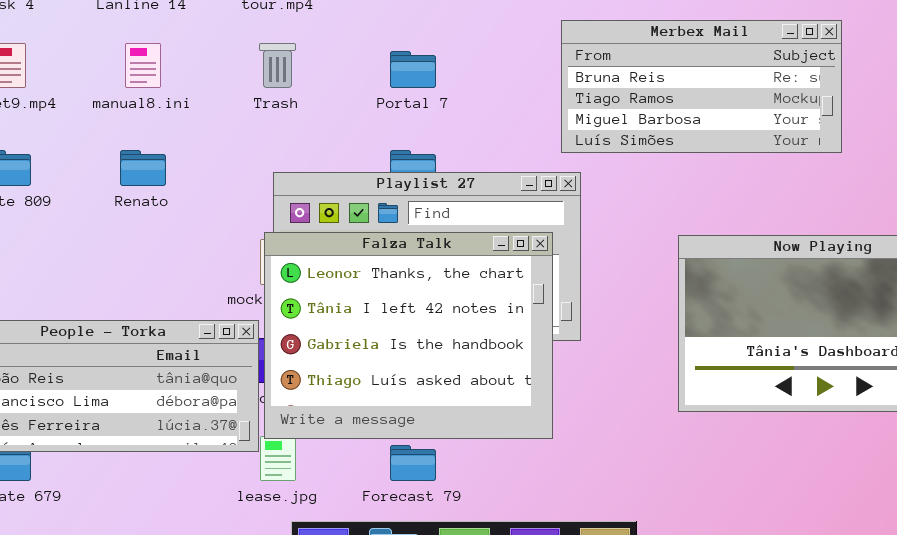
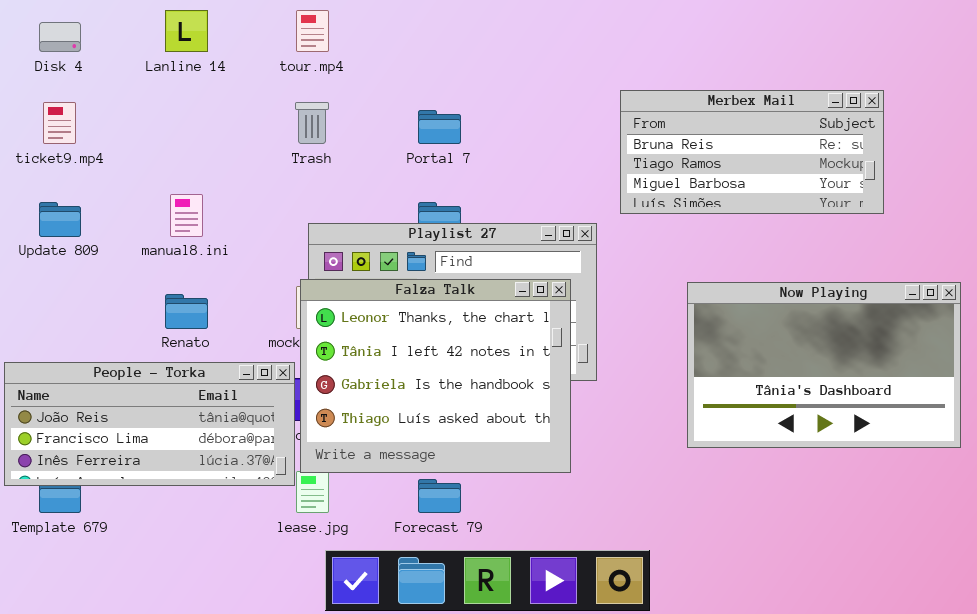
Merbex Mail: [561,20,842,153] -> [620,90,884,214], moved
manual8.ini: [125,43,161,88] -> [170,194,203,237], moved
Renato: [120,150,166,186] -> [165,294,208,329], moved

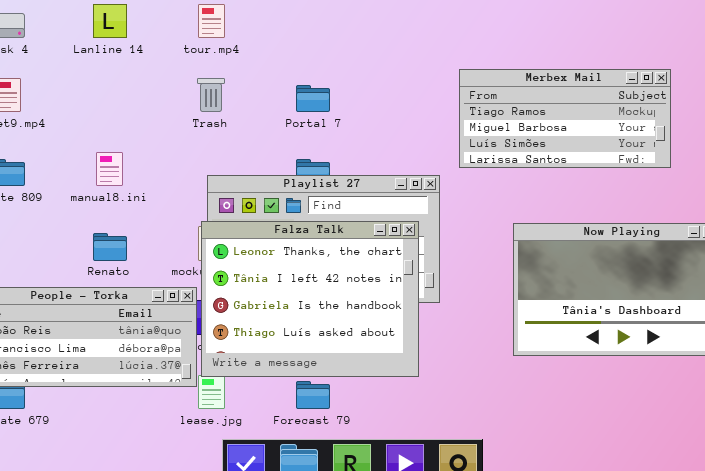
Merbex Mail: [620,90,884,214] -> [459,69,671,168], scrolled down 1 row

